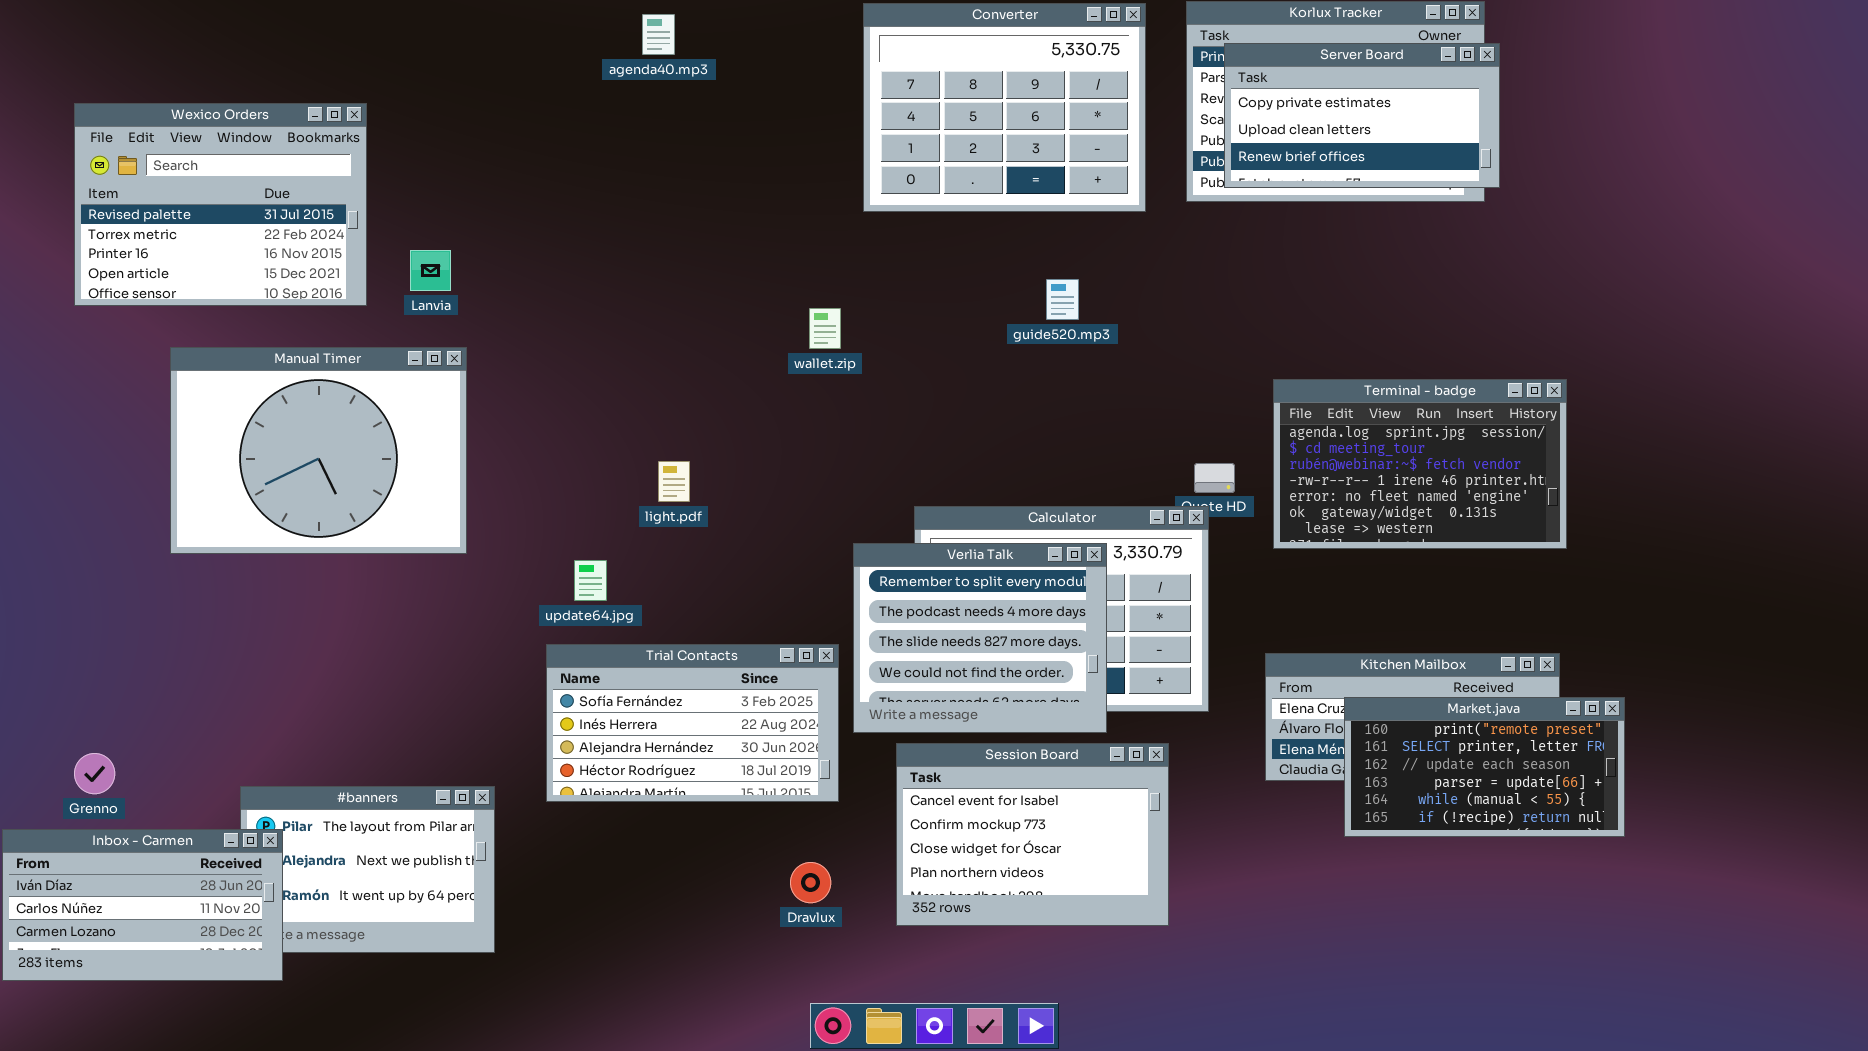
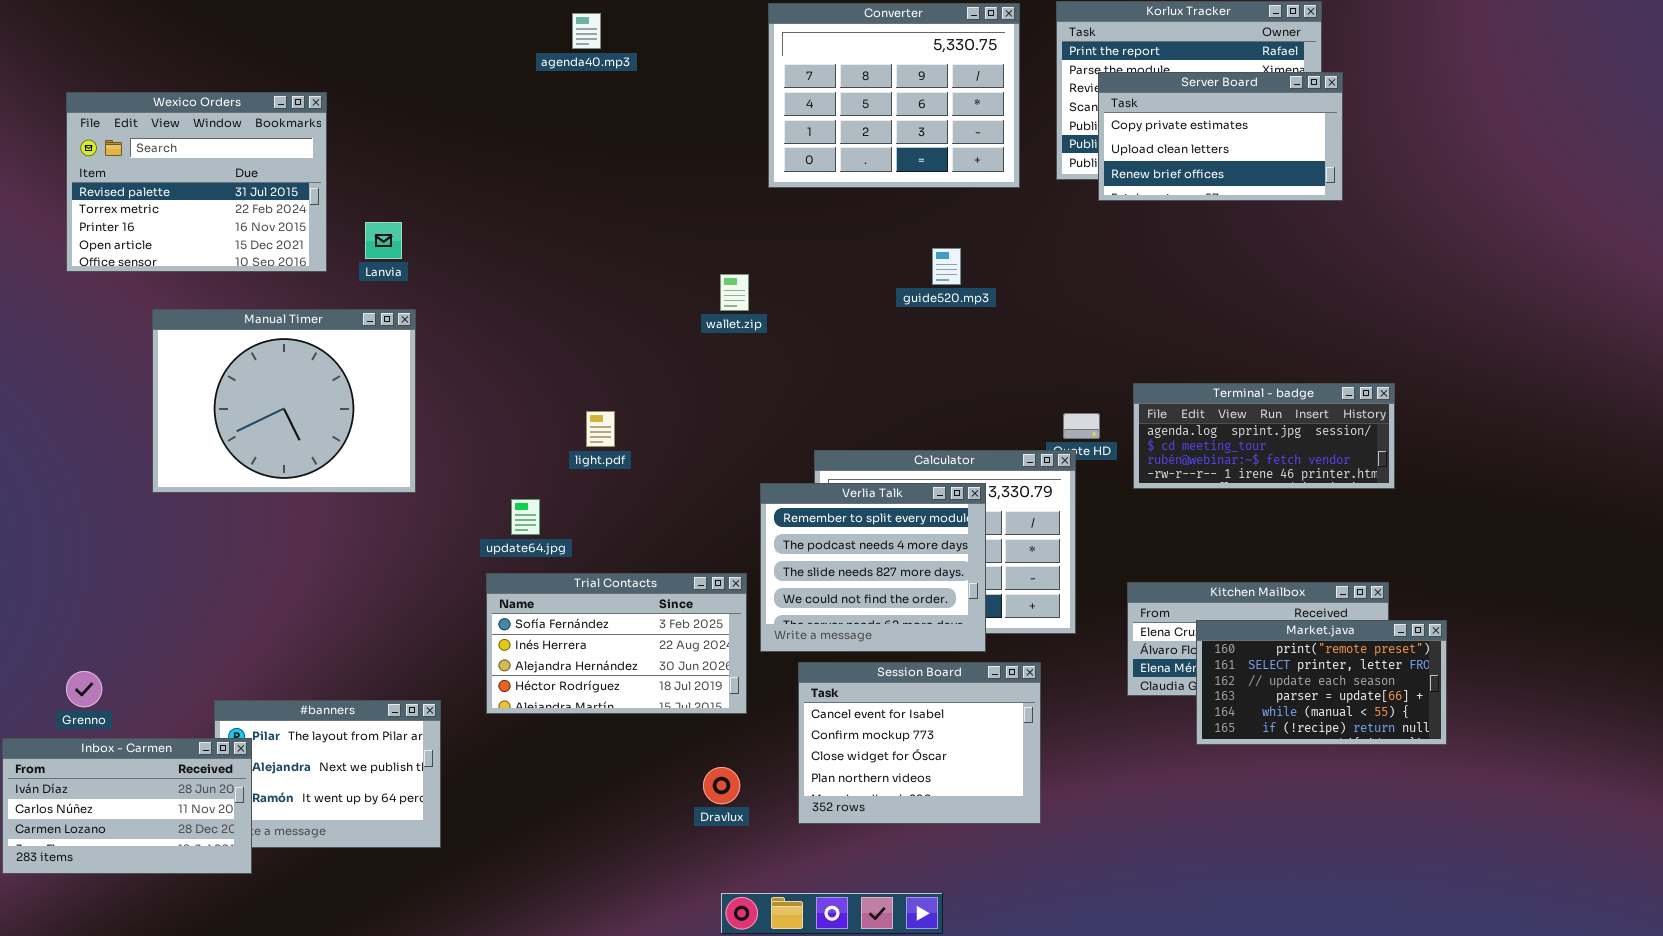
Server Board: [1224,43,1500,188] -> [1098,72,1343,201], moved
Terminal - badge: [1273,379,1567,549] -> [1133,383,1395,489], resized

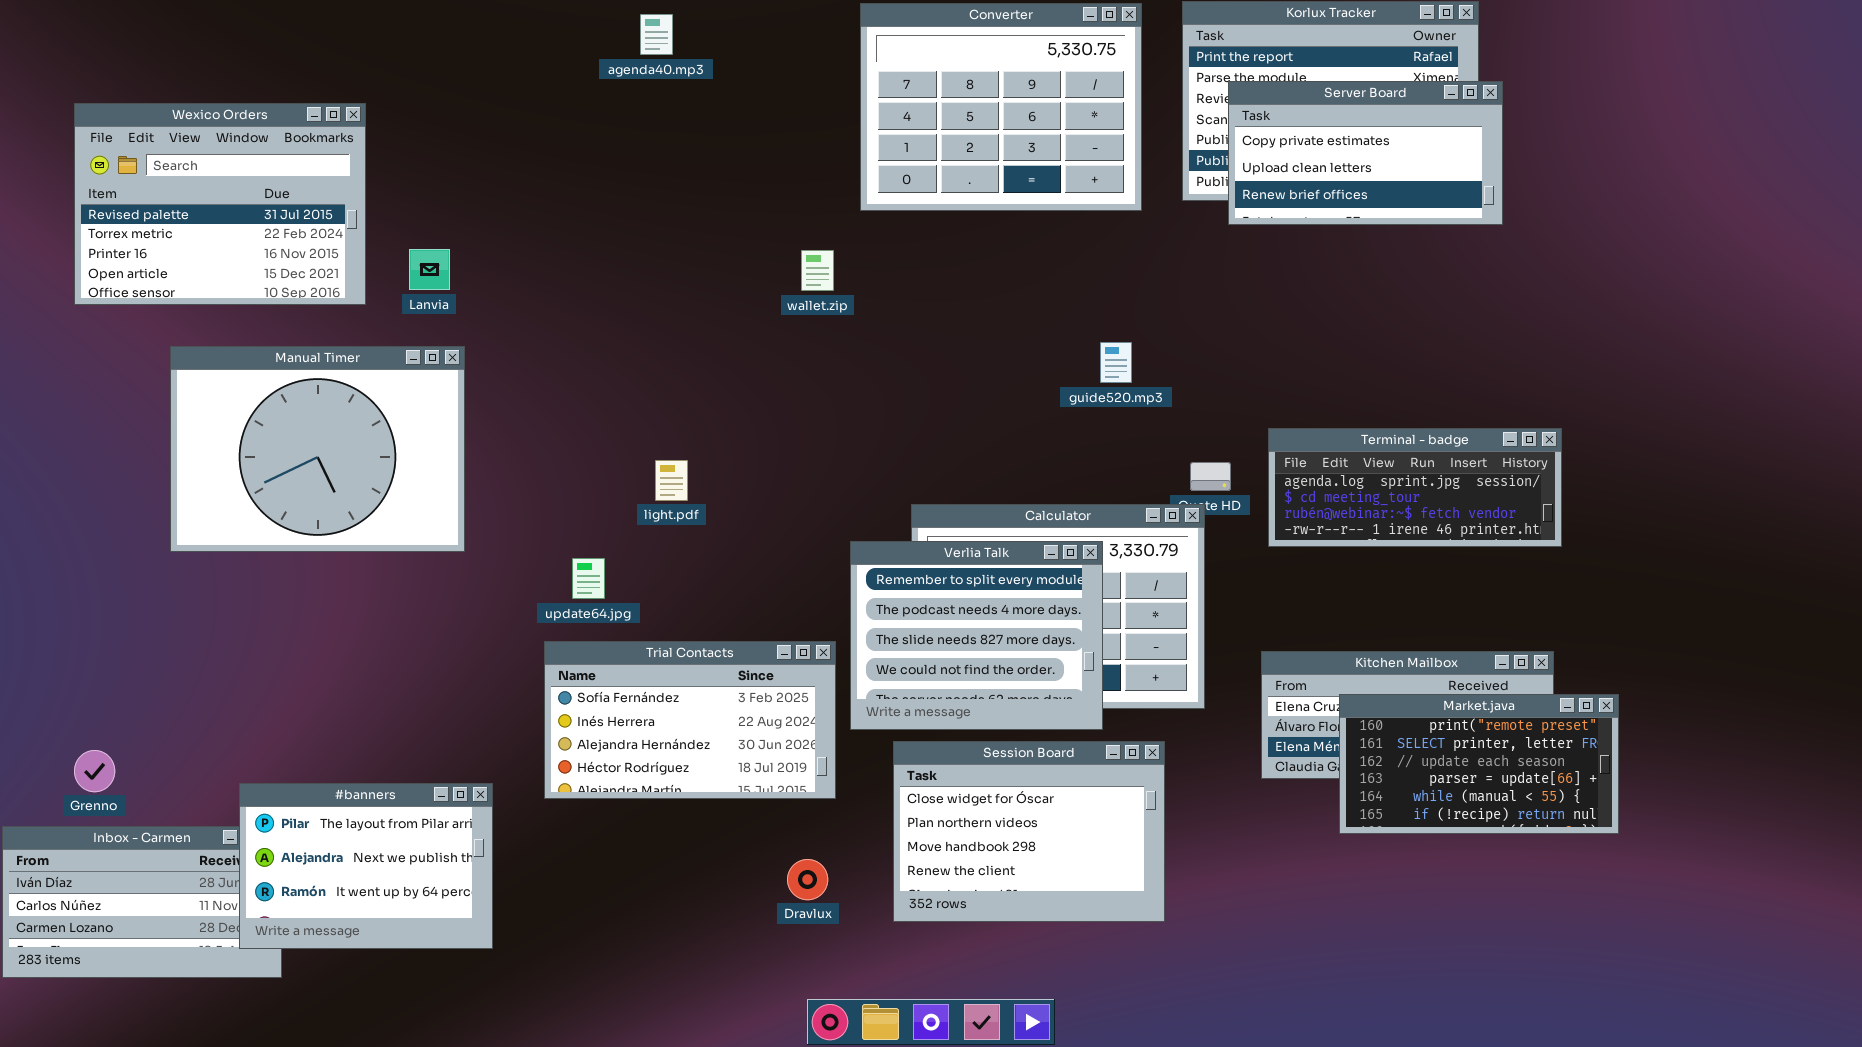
guide520.mp3: [932,248,961,285] -> [1100,342,1132,383], moved
wallet.zip: [720,274,749,311] -> [801,250,834,291], moved
Session Board: [798,662,1041,824] -> [893,741,1165,922], scrolled down 2 rows
#banners: [214,700,441,848] -> [239,783,493,949], raised

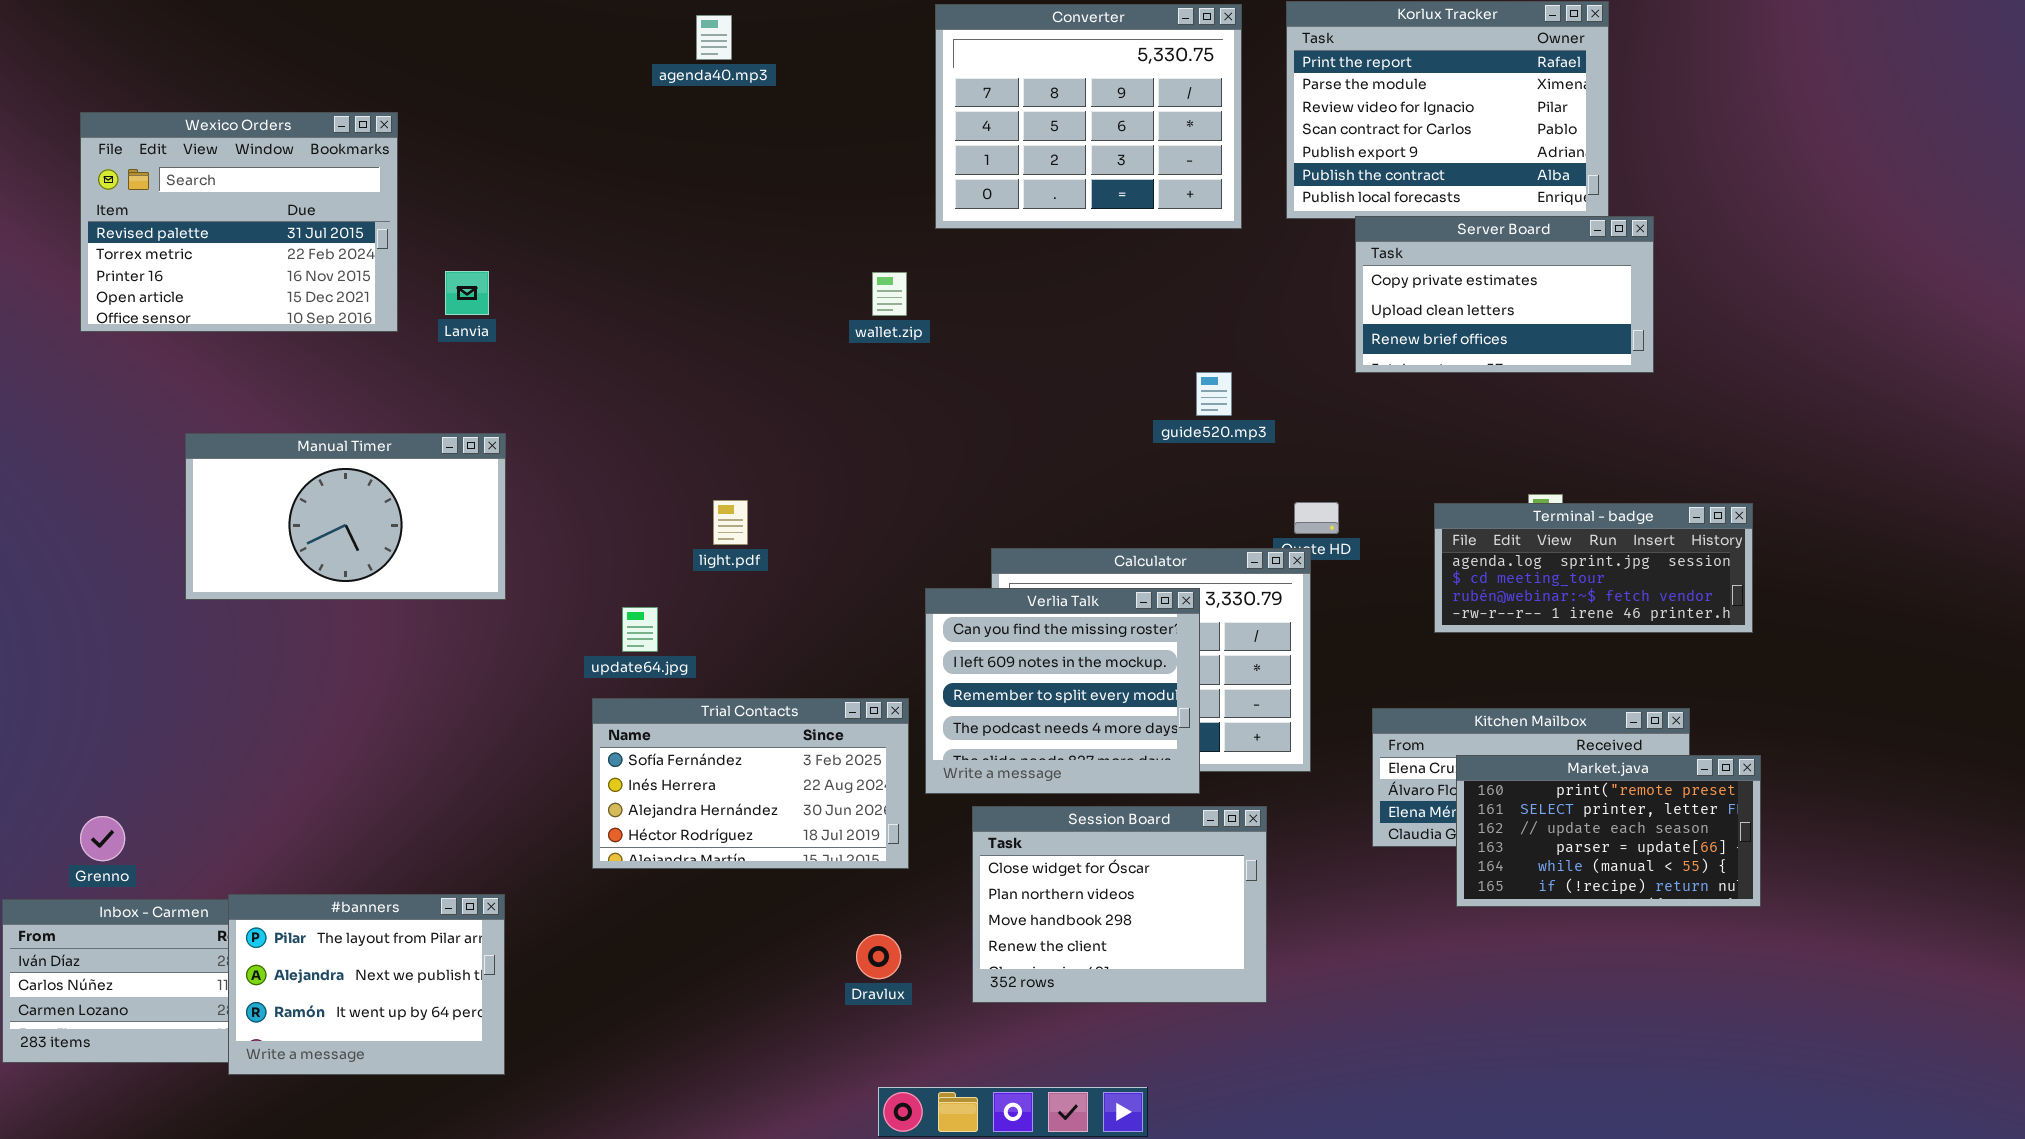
Server Board: [1228,81,1503,225] -> [1355,216,1654,373], moved
Manual Timer: [170,346,465,552] -> [185,433,506,600], resized
Terminal - badge: [1268,428,1562,547] -> [1434,503,1753,633], moved
Verlia Talk: [850,541,1103,730] -> [925,588,1200,794], scrolled up 2 rows
#banners: [239,783,493,949] -> [228,894,505,1075], moved

